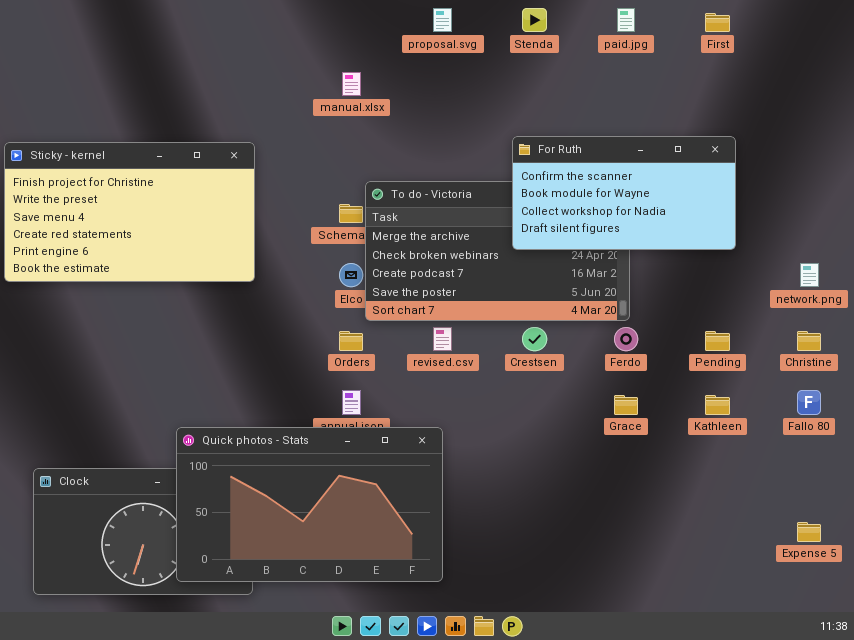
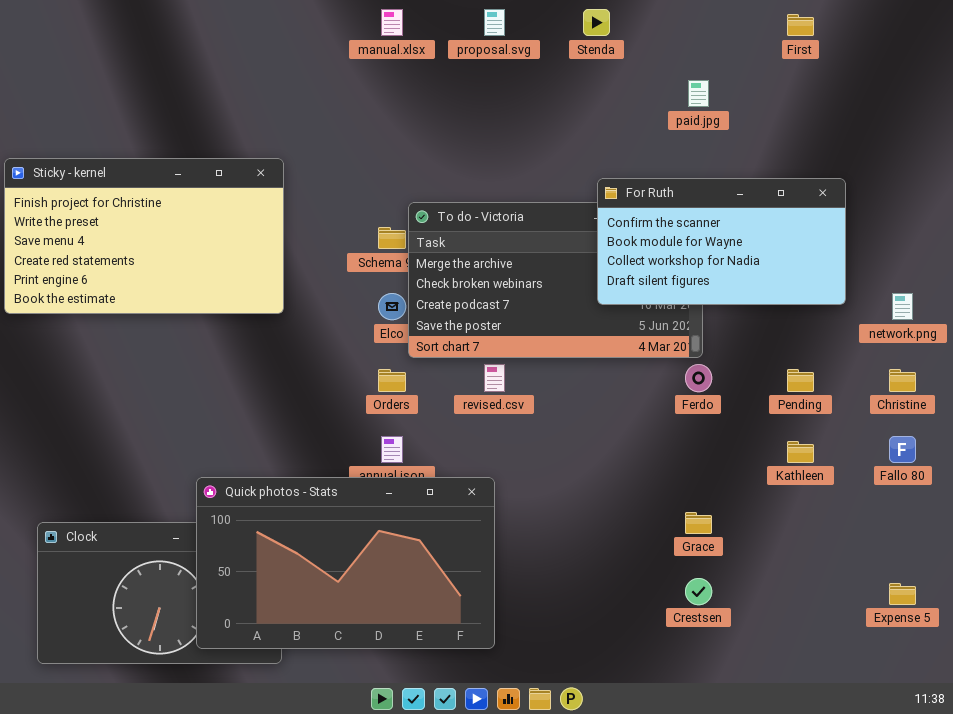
paid.jpg: [617,8,635,32] -> [688,80,709,107], moved
manual.xlsx: [342,72,361,96] -> [381,9,403,36], moved
For Ruth: [512,136,736,250] -> [597,178,846,305], moved
Crestsen: [522,327,547,351] -> [685,578,712,605], moved
Grace: [614,395,638,415] -> [685,512,712,534], moved

